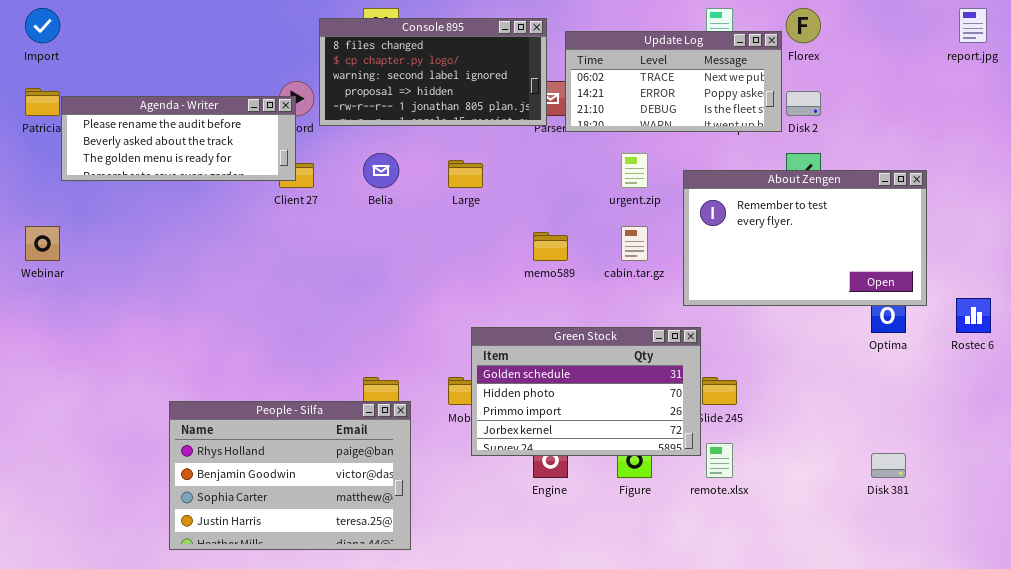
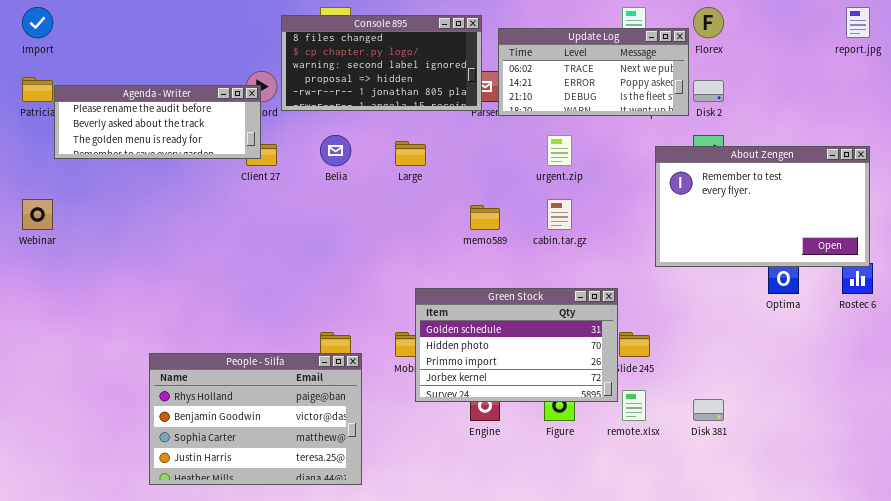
About Zengen: [683,170,927,306] -> [655,146,870,267], moved
Disk 381: [871,453,906,478] -> [693,399,724,421], moved

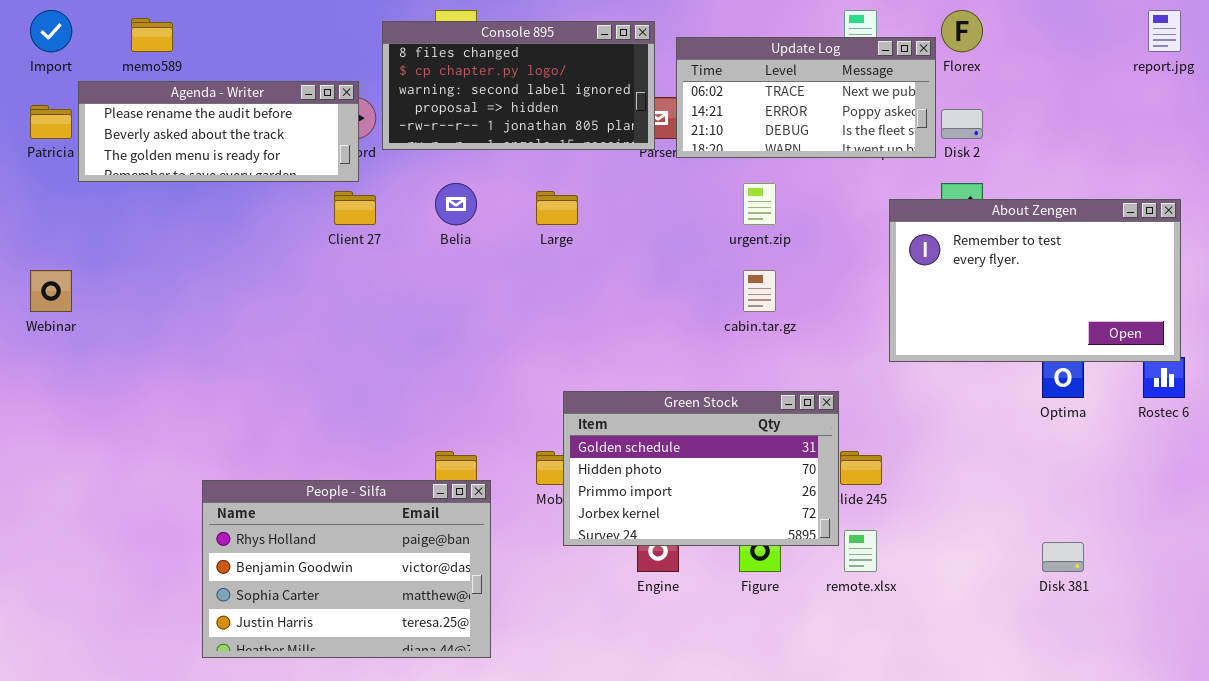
Agenda - Writer: [54,85,261,159] -> [78,81,359,182], moved
memo589: [470,205,500,230] -> [131,18,173,52], moved
Disk 381: [693,399,724,421] -> [1042,542,1084,572], moved

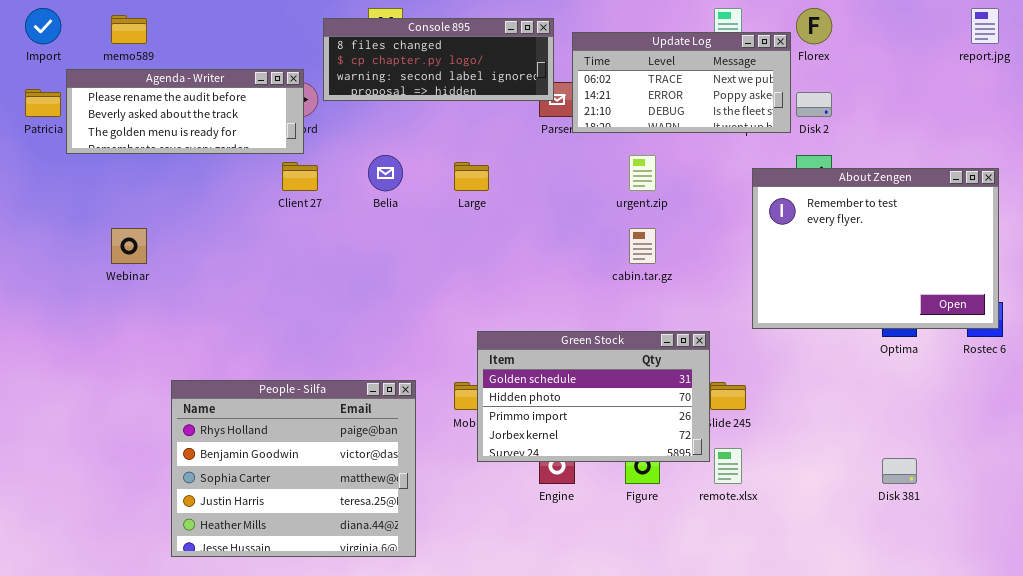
Console 895: [382,21,655,150] -> [323,18,554,101], resized
About Zengen: [889,199,1181,362] -> [752,168,999,329], resized
Webinar: [30,270,72,312] -> [111,228,147,264], moved
People - Silfa: [202,480,491,658] -> [171,380,416,557], resized

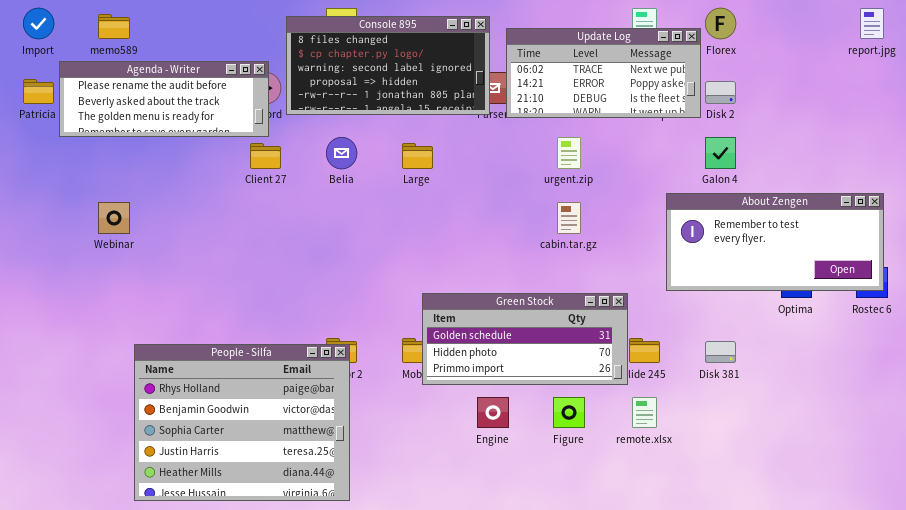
Console 895: [323,18,554,101] -> [286,16,490,115], resized
About Zengen: [752,168,999,329] -> [666,193,884,291], resized
Green Stock: [477,331,710,462] -> [422,293,628,385], resized
People - Silfa: [171,380,416,557] -> [134,344,350,501], moved
Disk 381: [882,458,917,484] -> [705,341,736,363], moved

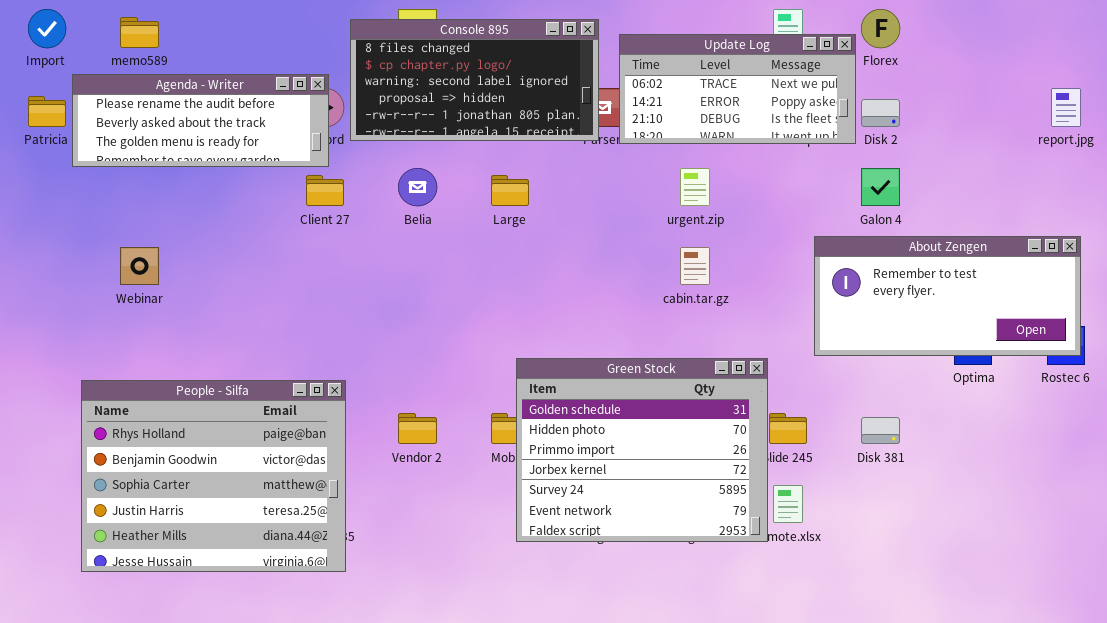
report.jpg: [860,8,884,39] -> [1051,88,1081,127], moved
Green Stock: [422,293,628,385] -> [516,358,768,542], resized
People - Silfa: [134,344,350,501] -> [81,380,346,572], moved

